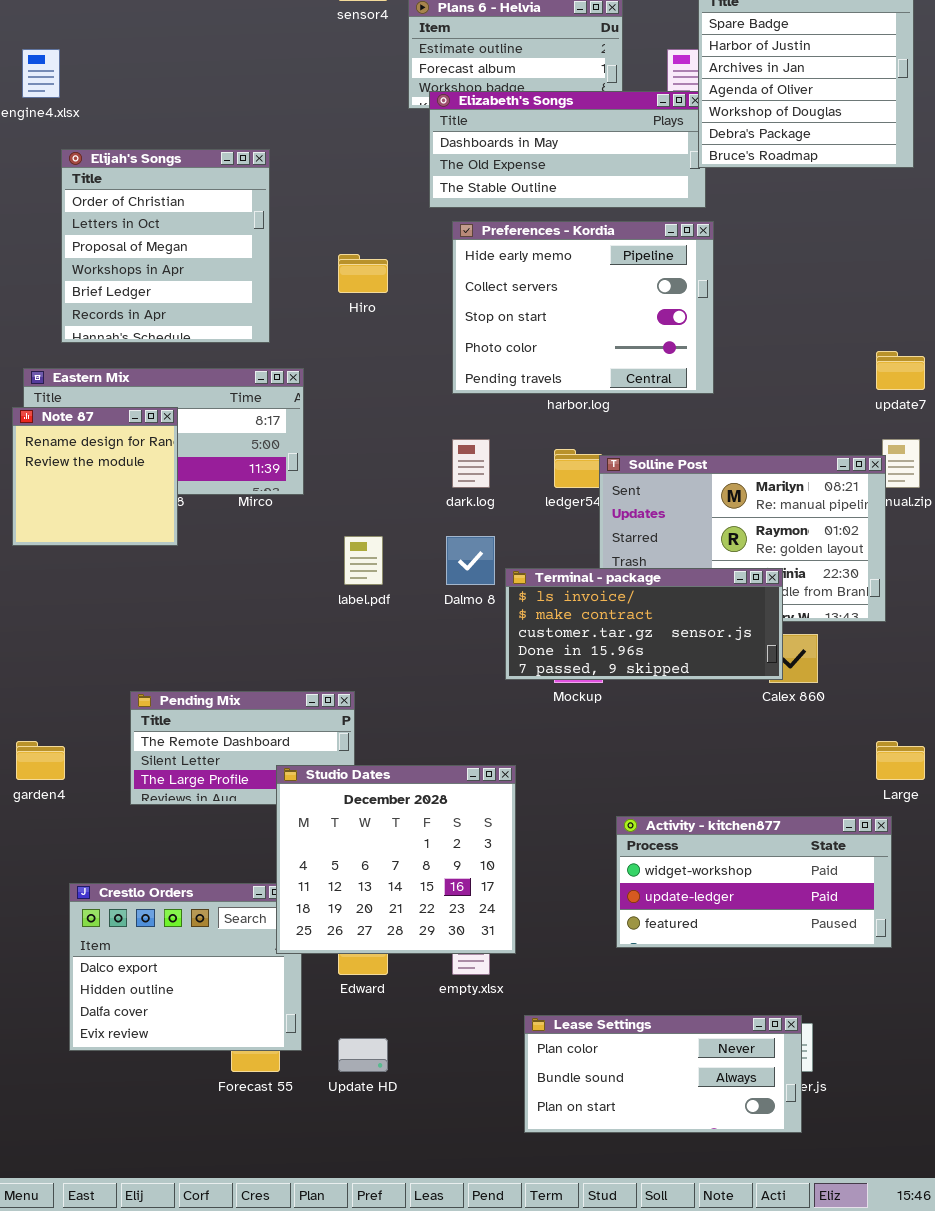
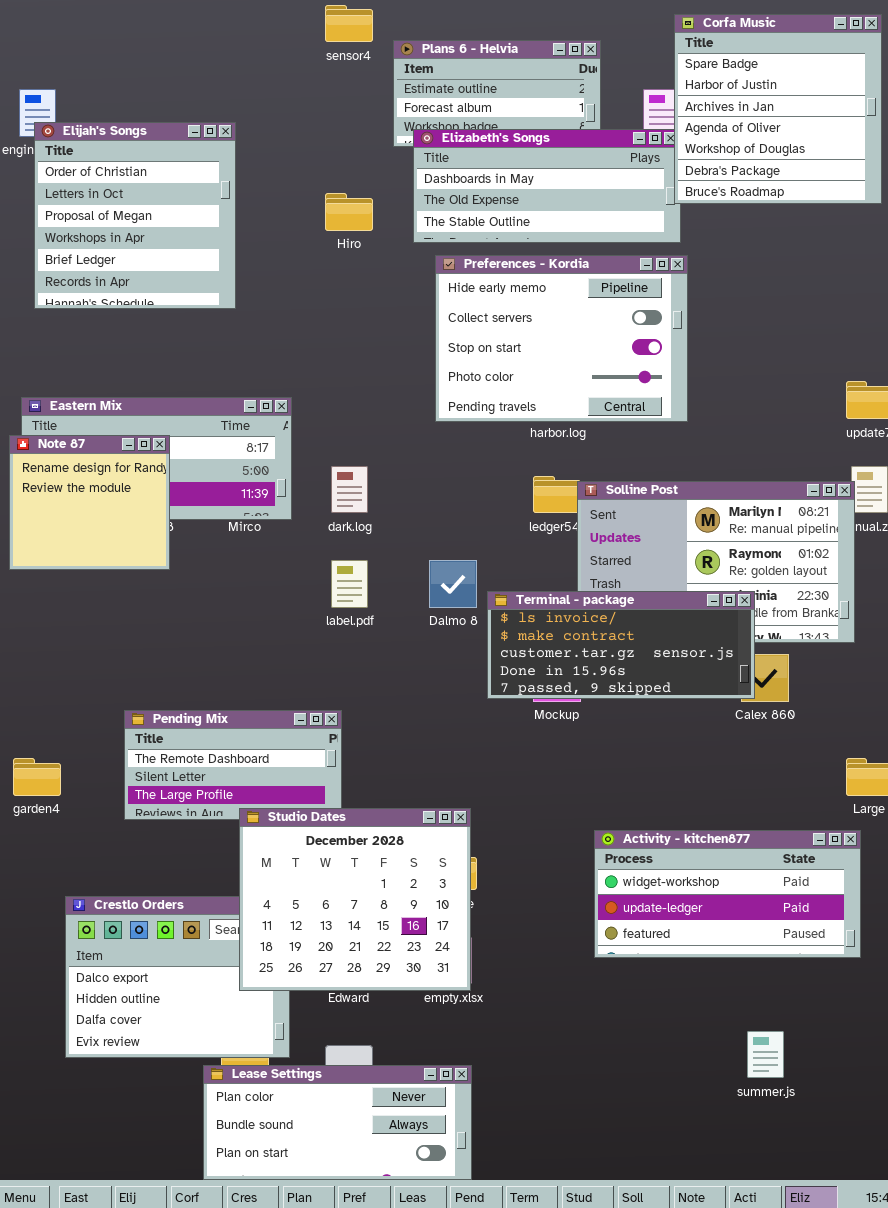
Elijah's Songs: [61,149,270,343] -> [34,122,236,309], moved
Hiro: [338,254,388,293] -> [325,193,373,231], moved
dark.log: [452,439,490,488] -> [331,466,368,513], moved
Studio Dates: [276,765,516,954] -> [239,808,471,991], moved
Lease Settings: [524,1015,802,1133] -> [203,1065,472,1180], moved

